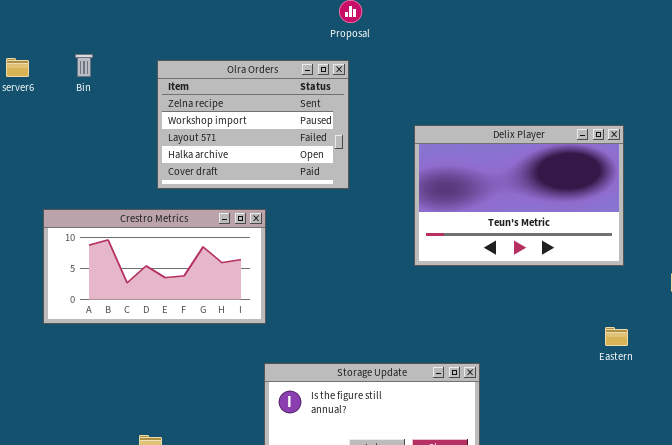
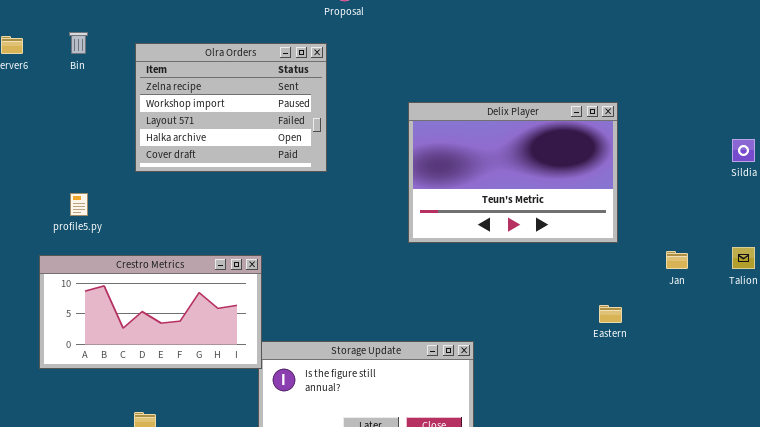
Olra Orders: [157,60,349,189] -> [135,43,327,172], moved
Crestro Metrics: [43,209,266,324] -> [39,255,262,369], moved

